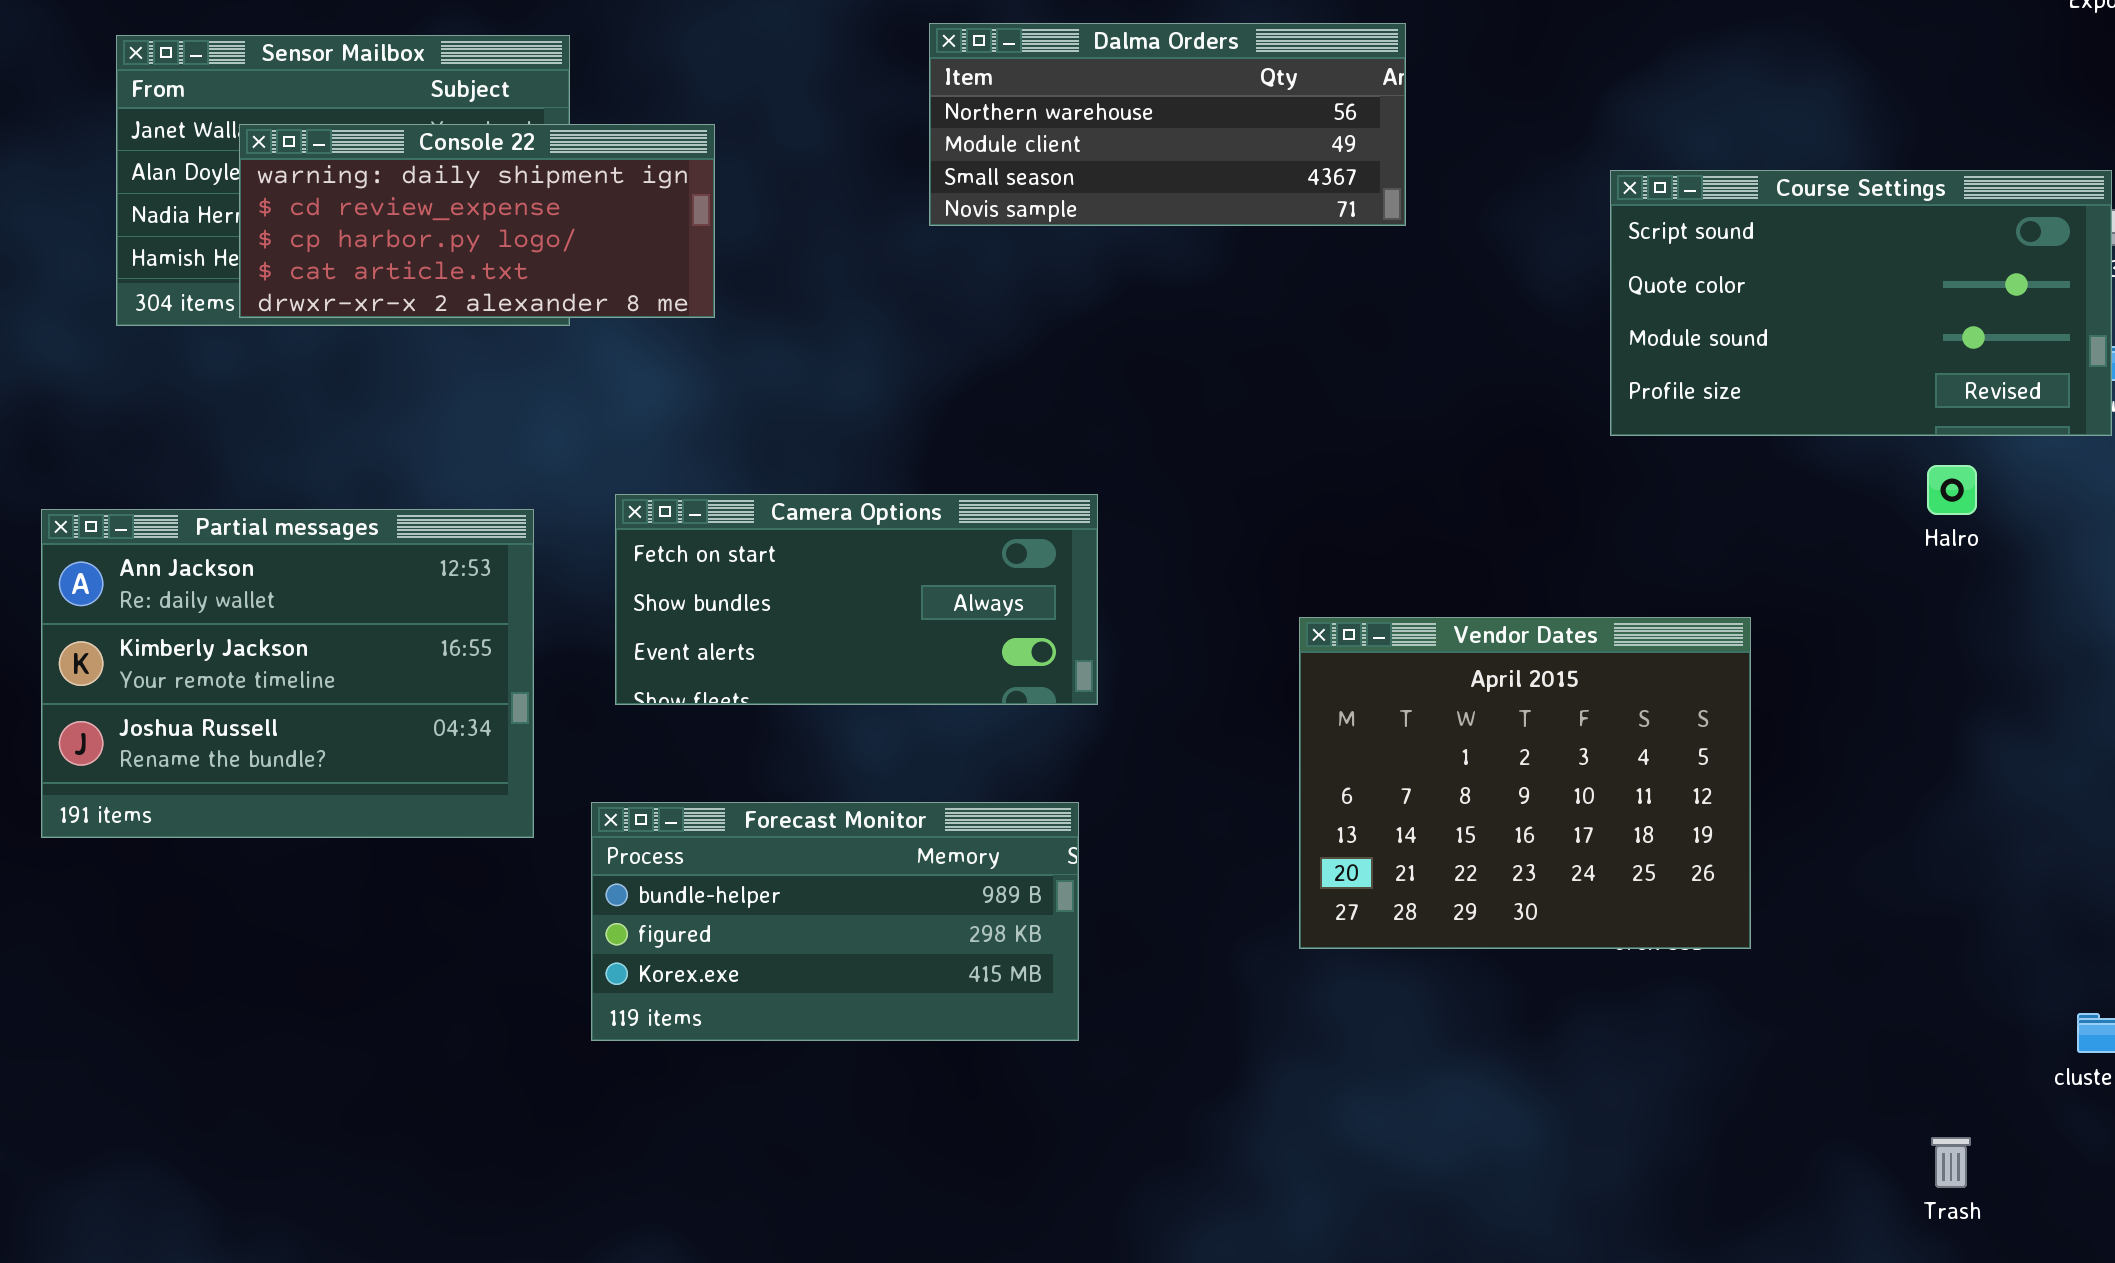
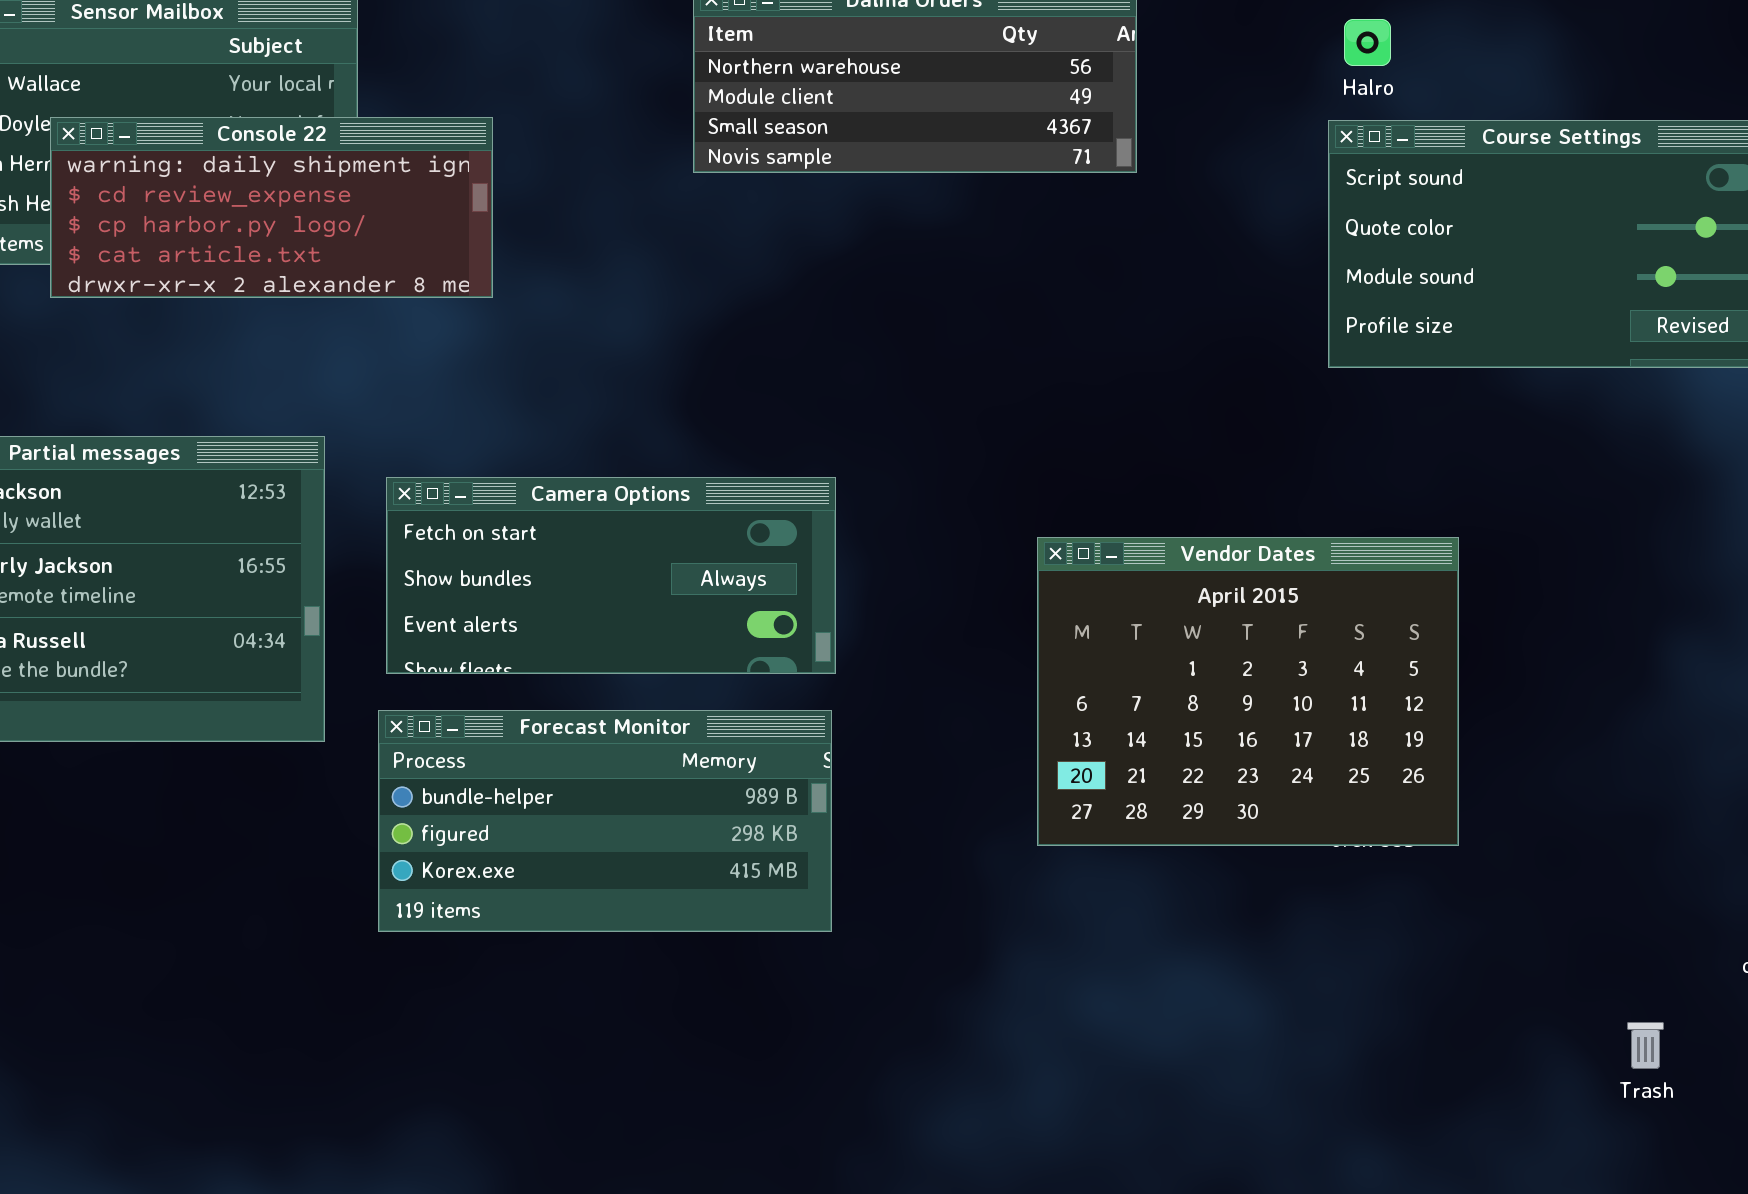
Console 22: [239,124,715,318] -> [50,117,493,298], moved
Halro: [1927,465,1977,515] -> [1344,19,1391,66], moved
Camera Options: [615,494,1098,705] -> [386,477,836,674], moved

